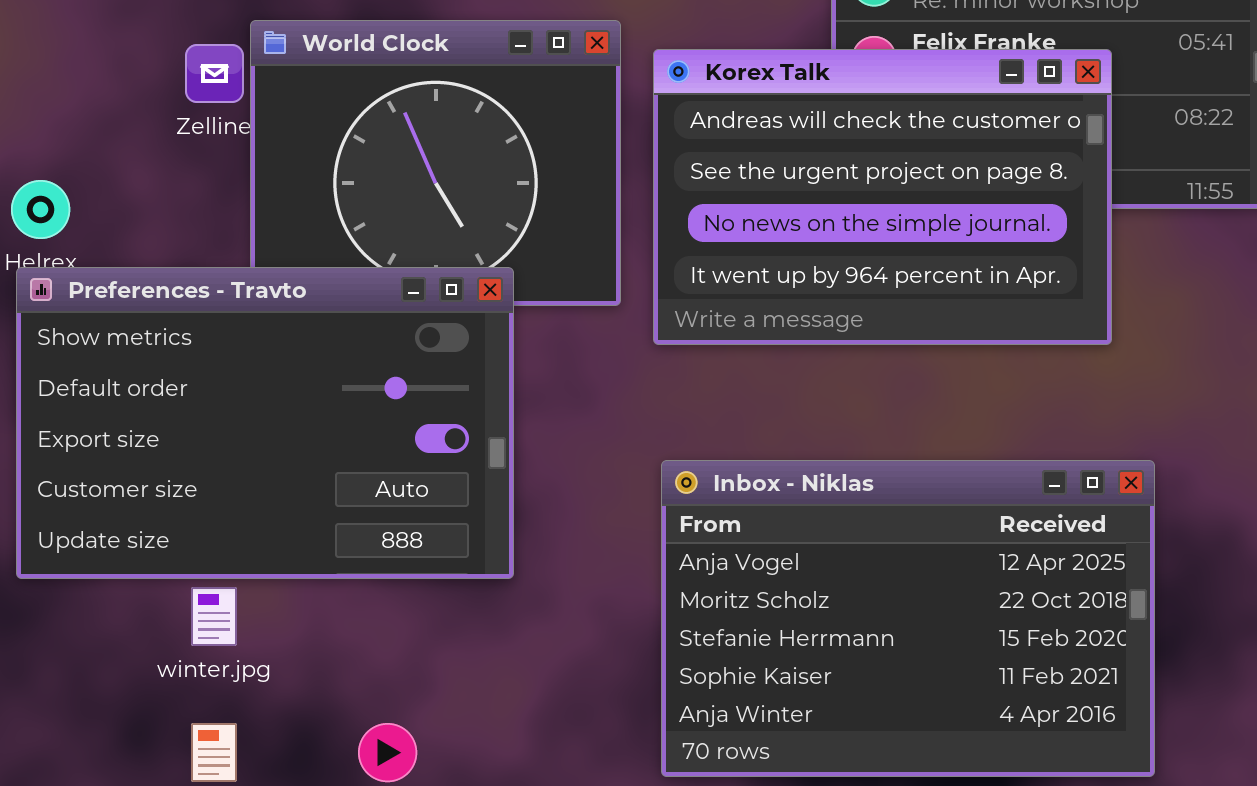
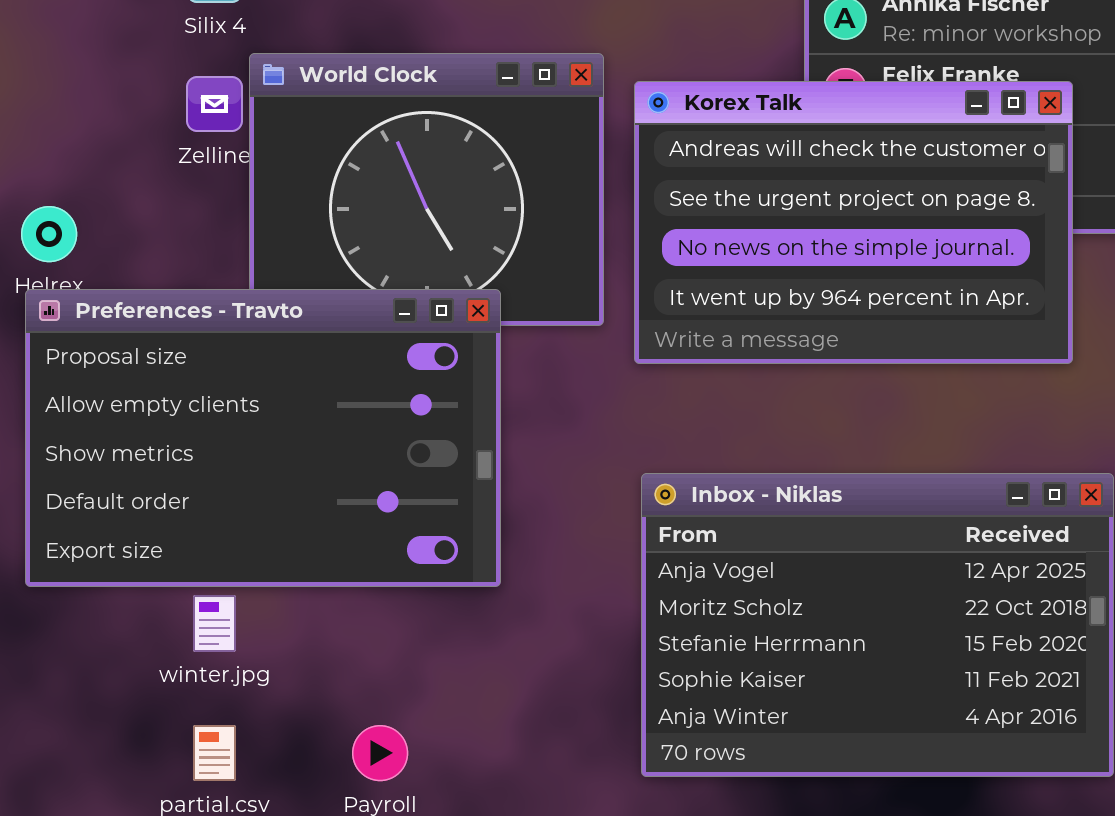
Preferences - Travto: [16,267,514,579] -> [25,289,501,587], scrolled up 2 rows

